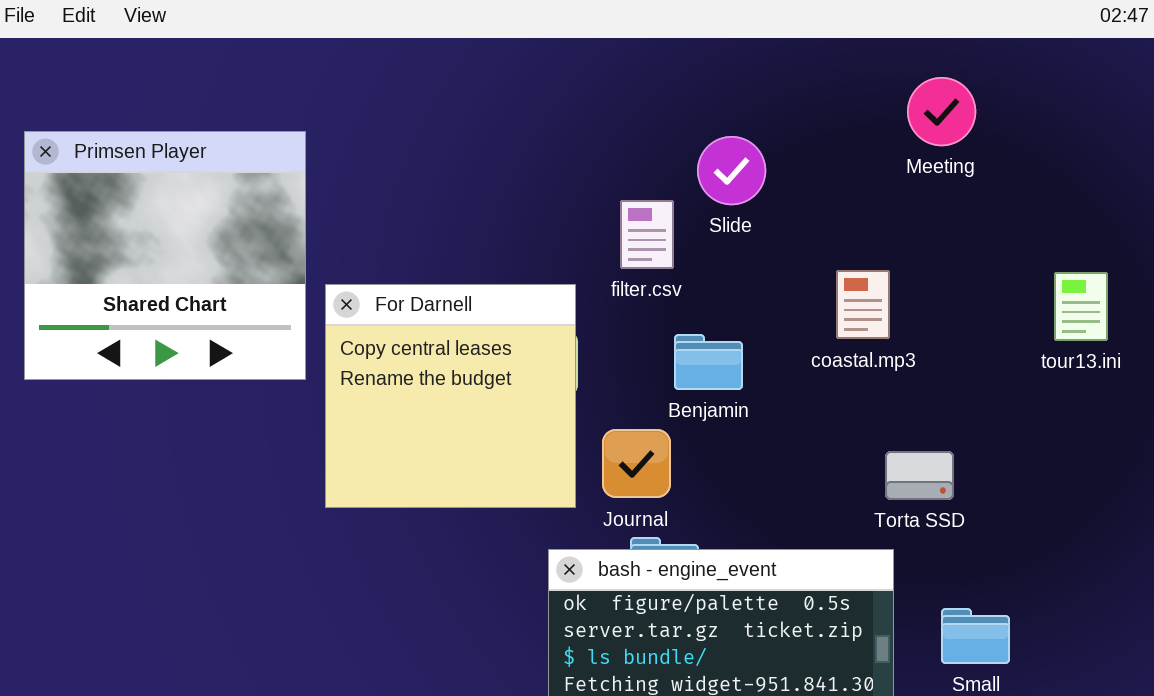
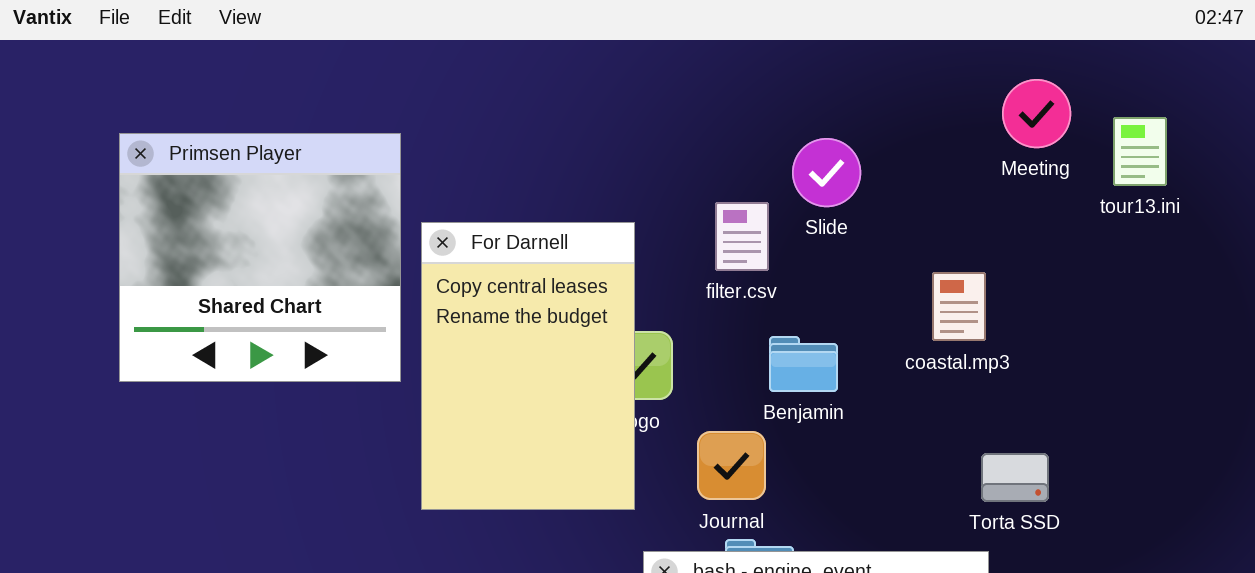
tour13.ini: [1054,272,1108,341] -> [1113,117,1167,186], moved
For Darnell: [325,284,576,508] -> [421,222,635,510], resized

